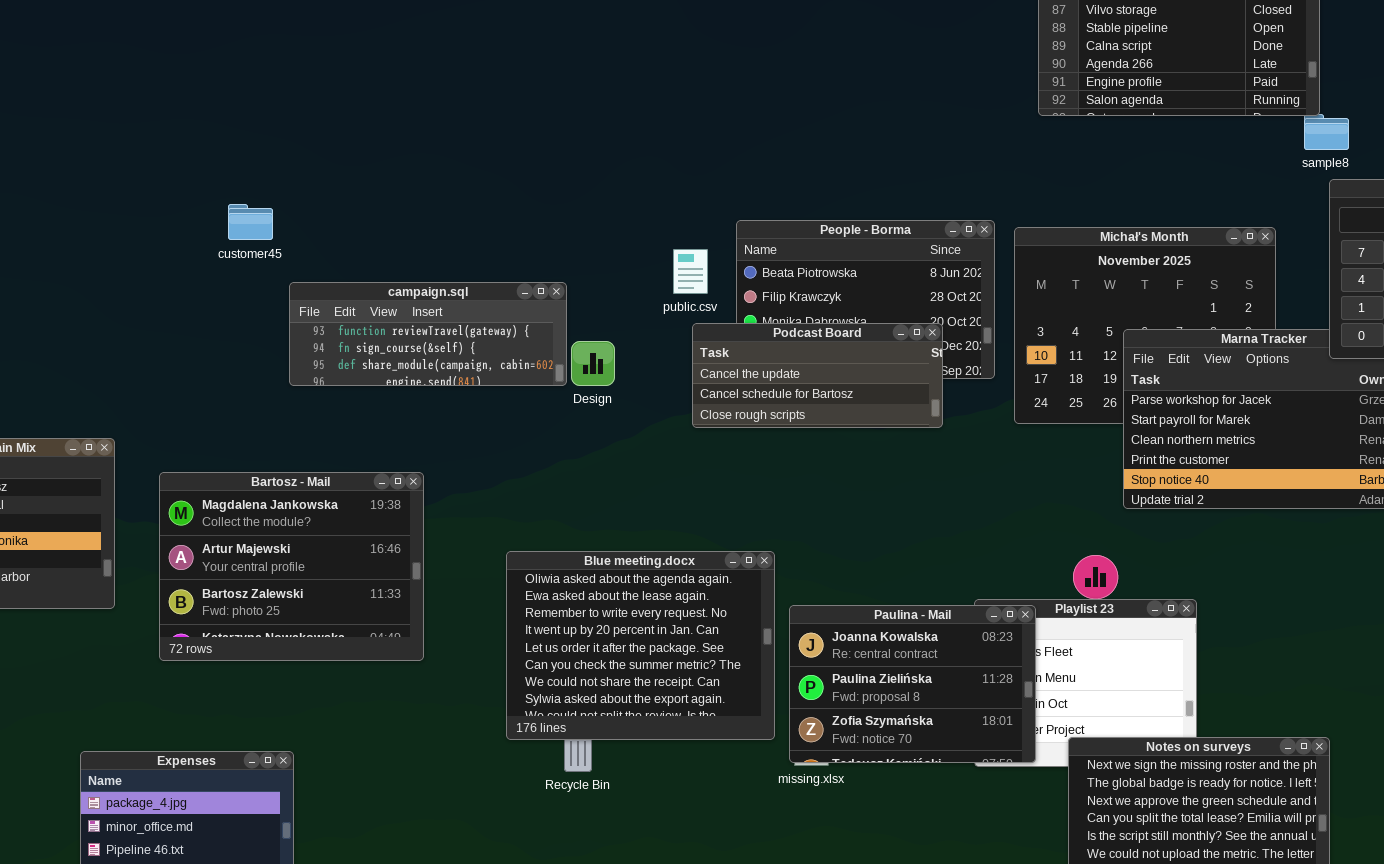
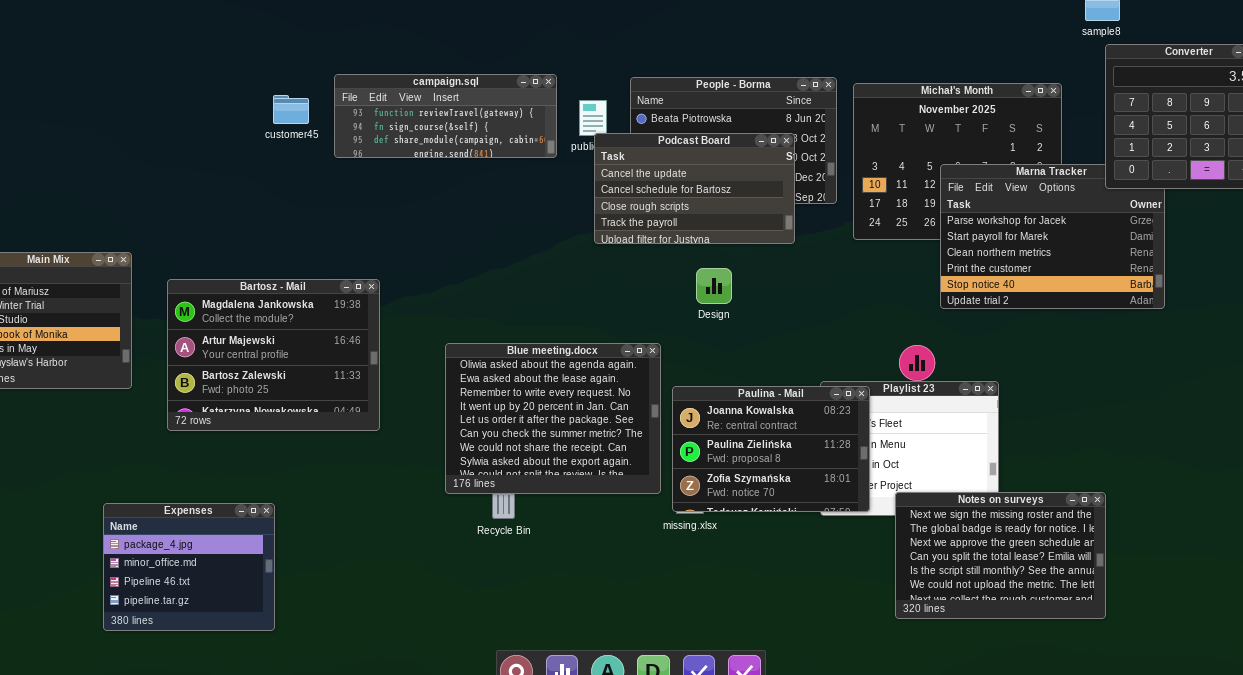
customer45: [228,204,273,240] -> [273,95,309,124], moved
campaign.sql: [289,282,567,386] -> [334,74,557,158], moved
Podcast Board: [692,323,943,428] -> [594,133,795,244], resized
Design: [571,341,615,386] -> [696,268,732,304], moved

